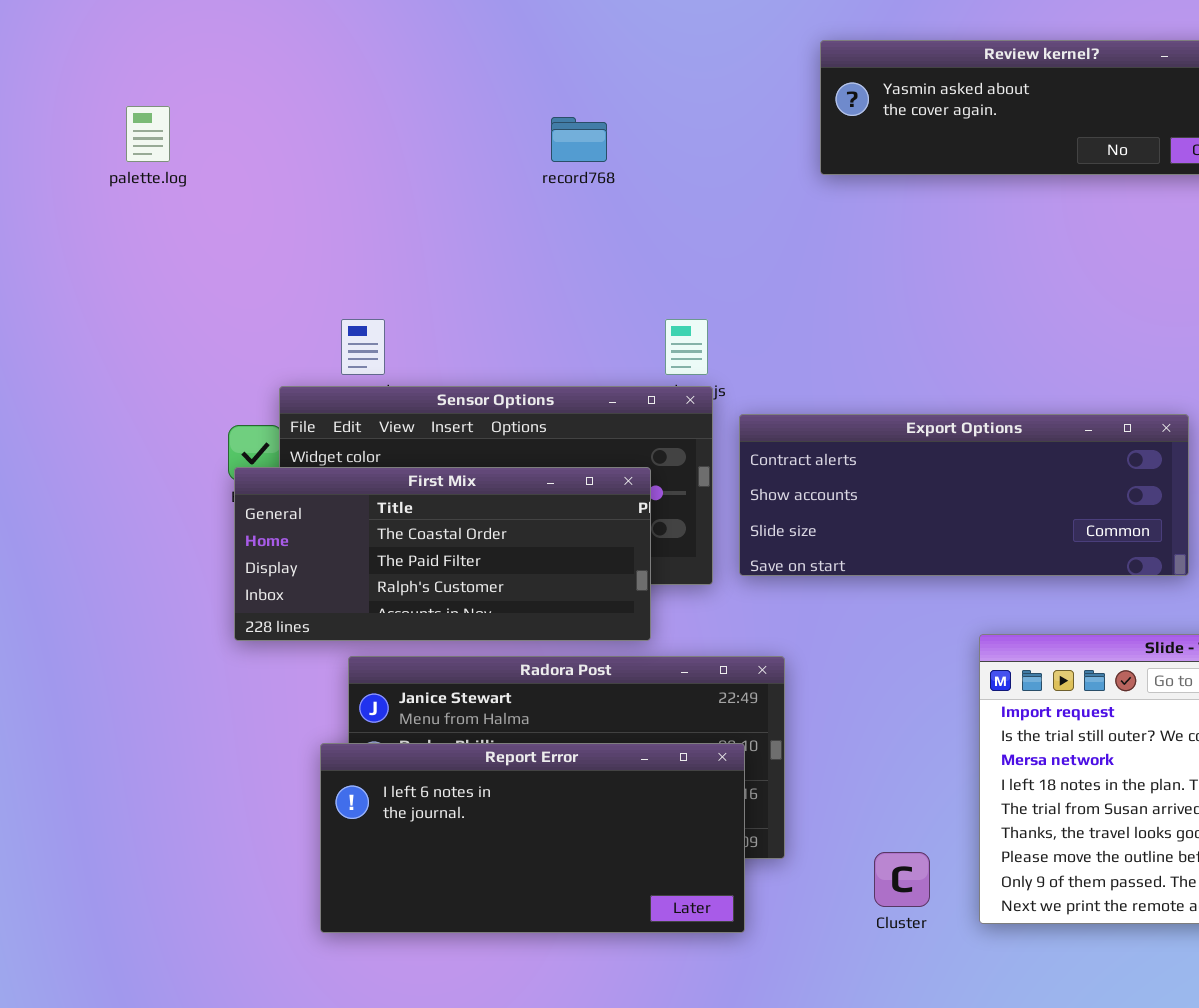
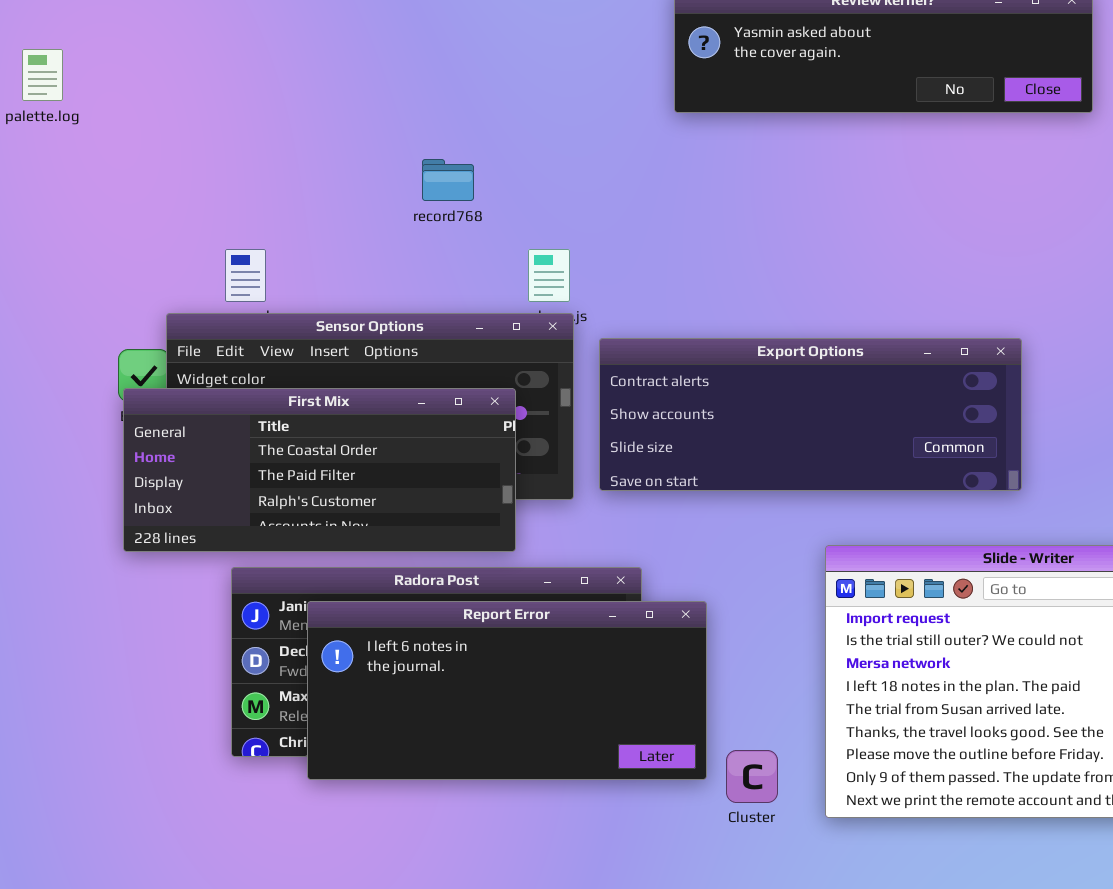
record768: [551,117,607,162] -> [422,159,474,201], moved
Report Error: [320,743,745,933] -> [307,601,707,780], moved

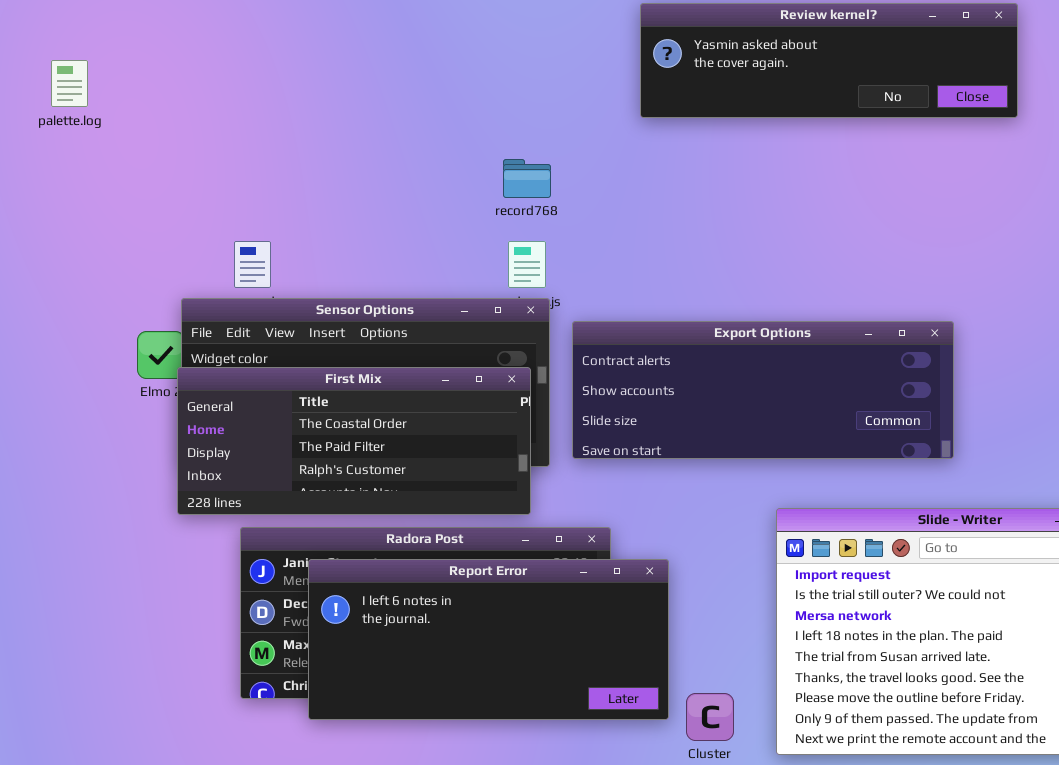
record768: [422,159,474,201] -> [503,159,551,198], moved
First Mix: [123,388,516,552] -> [177,367,531,515], moved

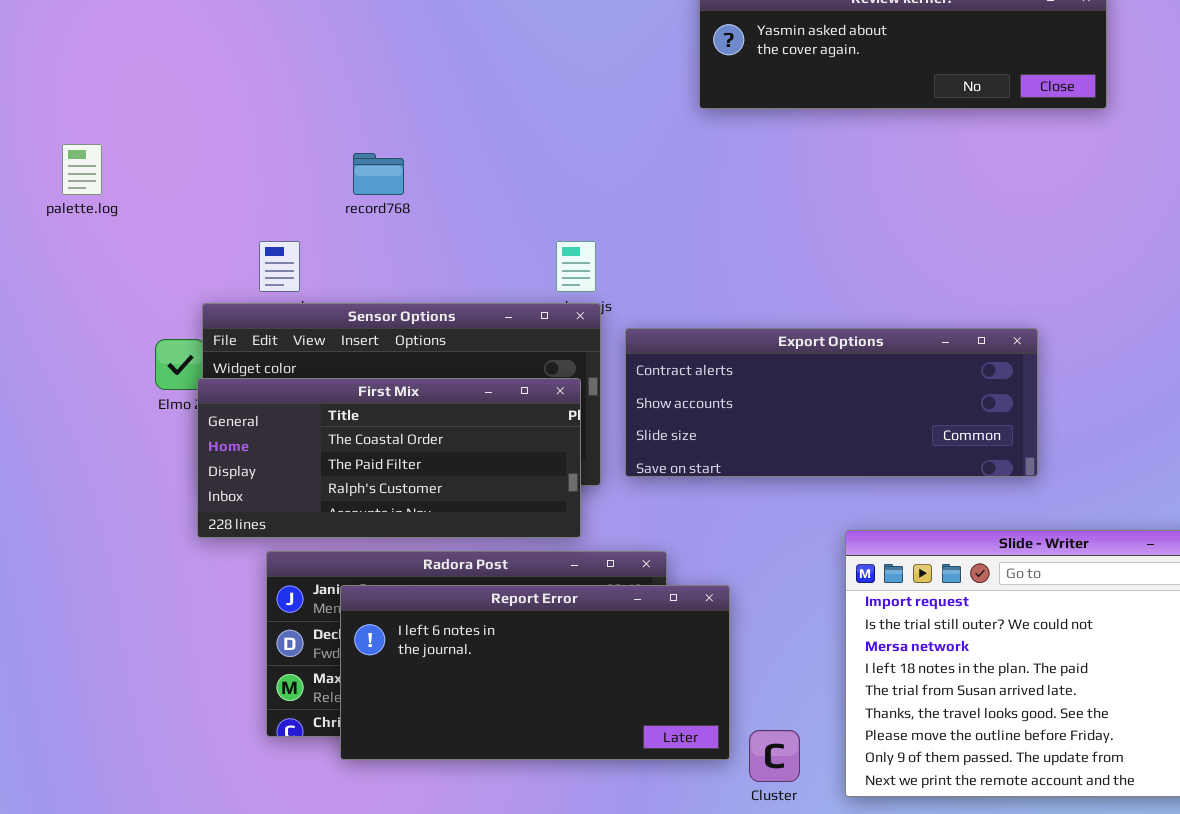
palette.log: [51,60,88,107] -> [62,144,102,195], moved
record768: [503,159,551,198] -> [353,153,404,195], moved

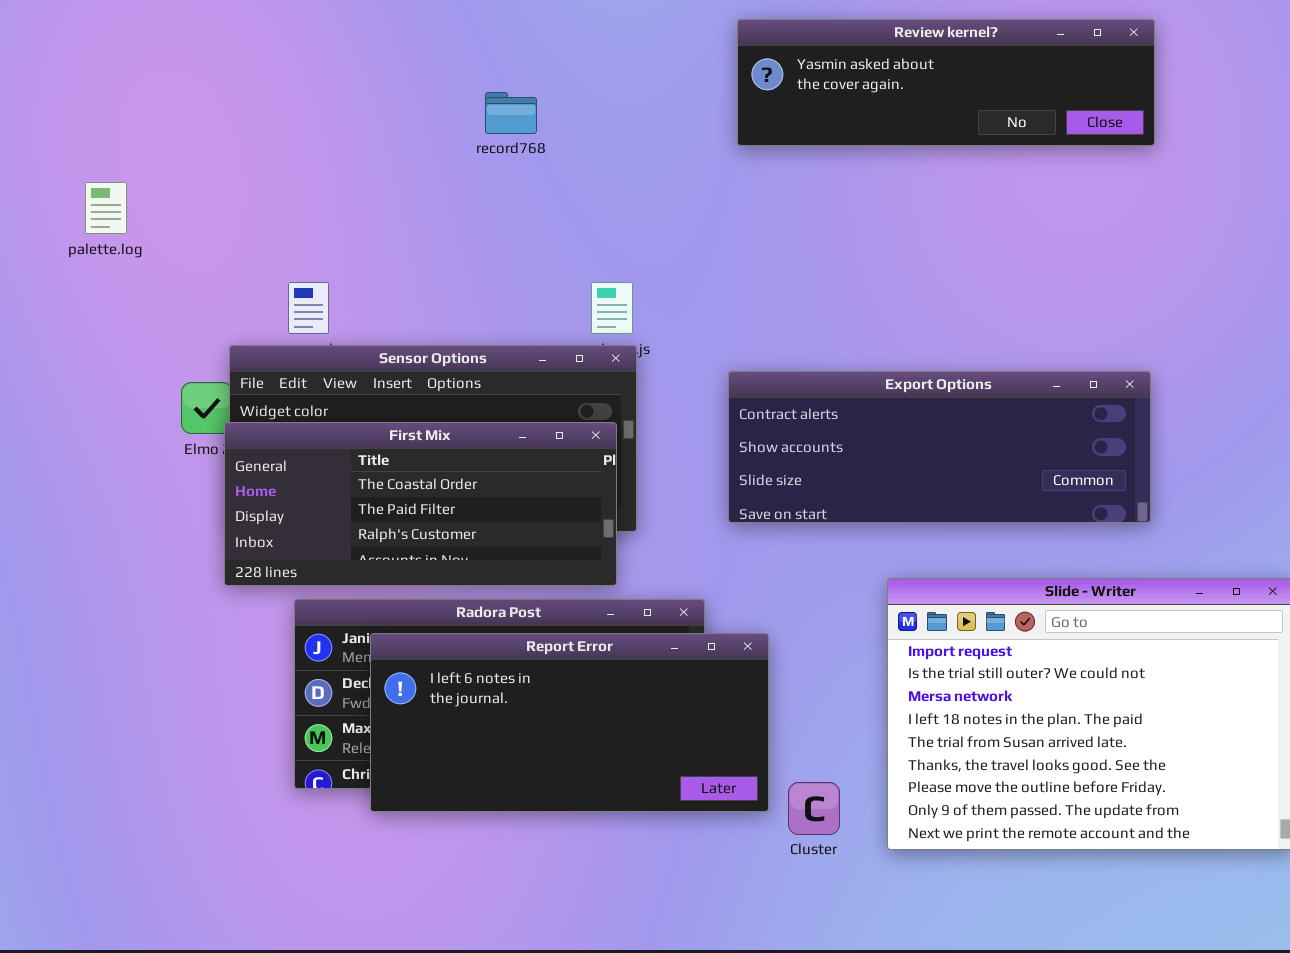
record768: [353,153,404,195] -> [485,92,537,134], moved
Export Options: [625,328,1038,477] -> [728,371,1151,523], moved

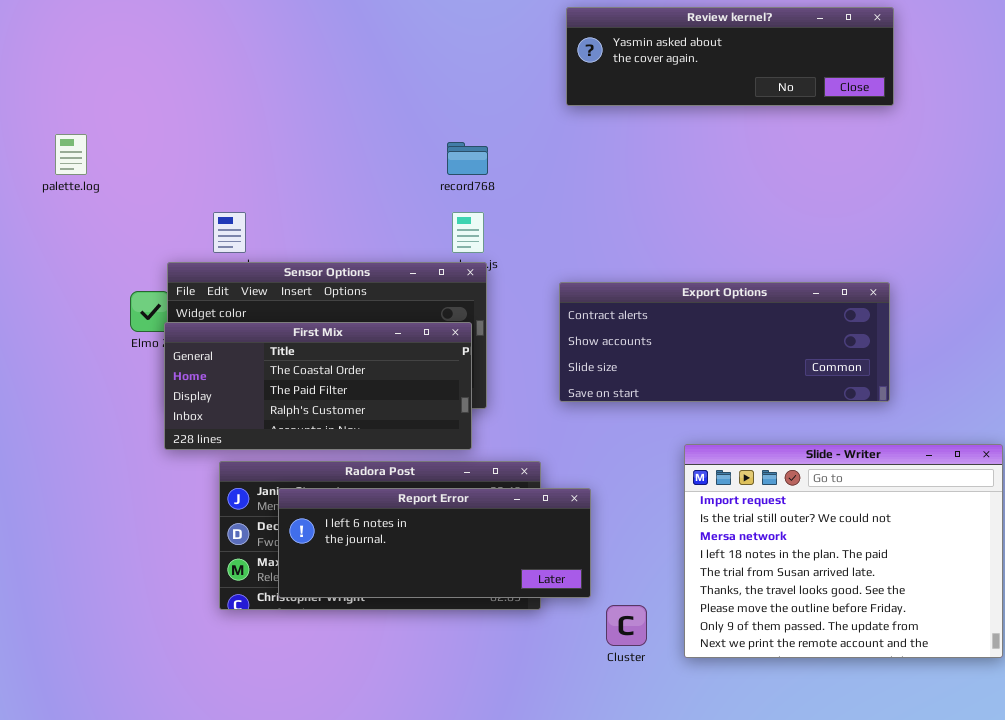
record768: [485,92,537,134] -> [447,142,488,175], moved
Report Error: [370,633,769,812] -> [278,488,591,598], resized

